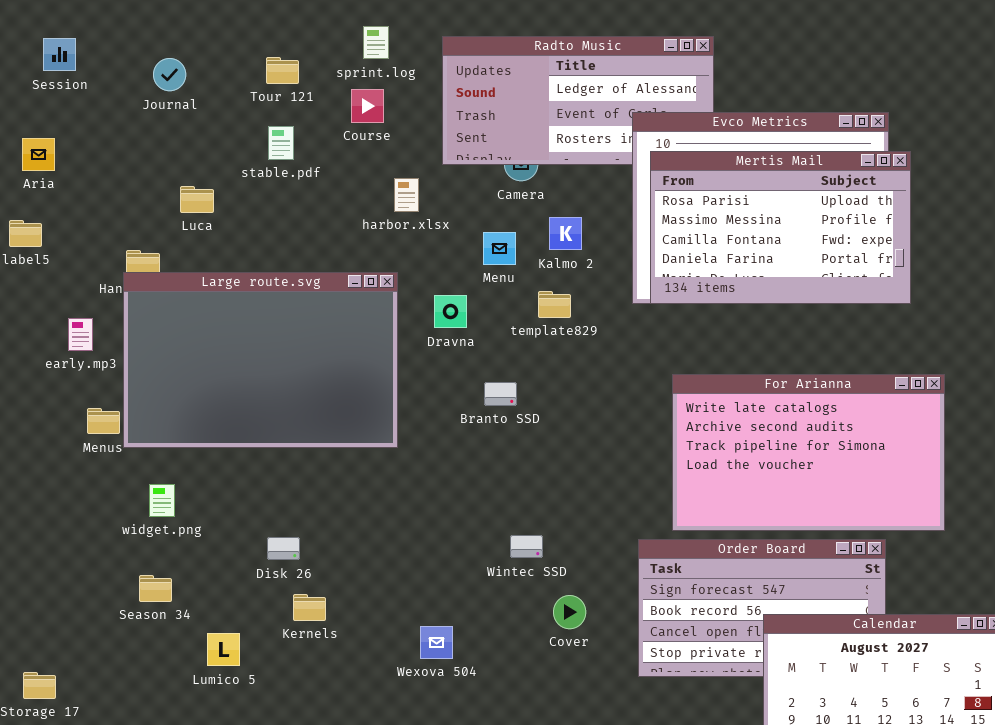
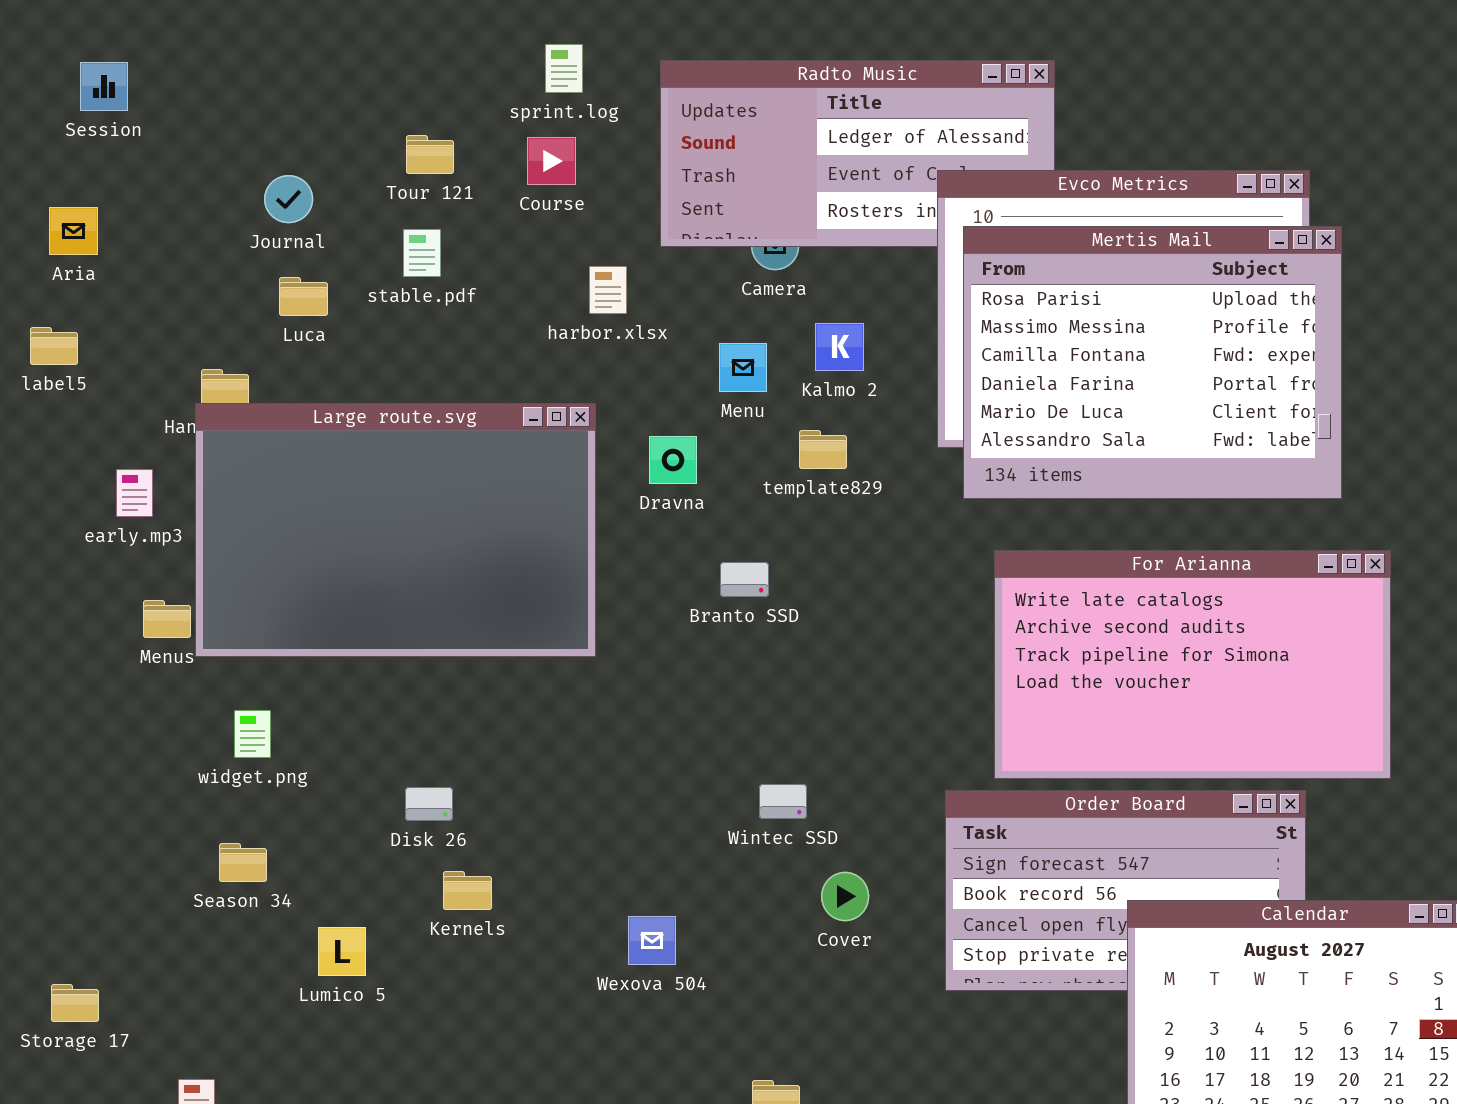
Tour 121: [266,57,299,84] -> [406,135,454,174], moved
Journal: [153,58,186,91] -> [264,175,313,223], moved
stable.pdf: [268,126,294,160] -> [403,229,441,277], moved
Mertis Mail: [650,151,911,304] -> [963,226,1342,499], resized

